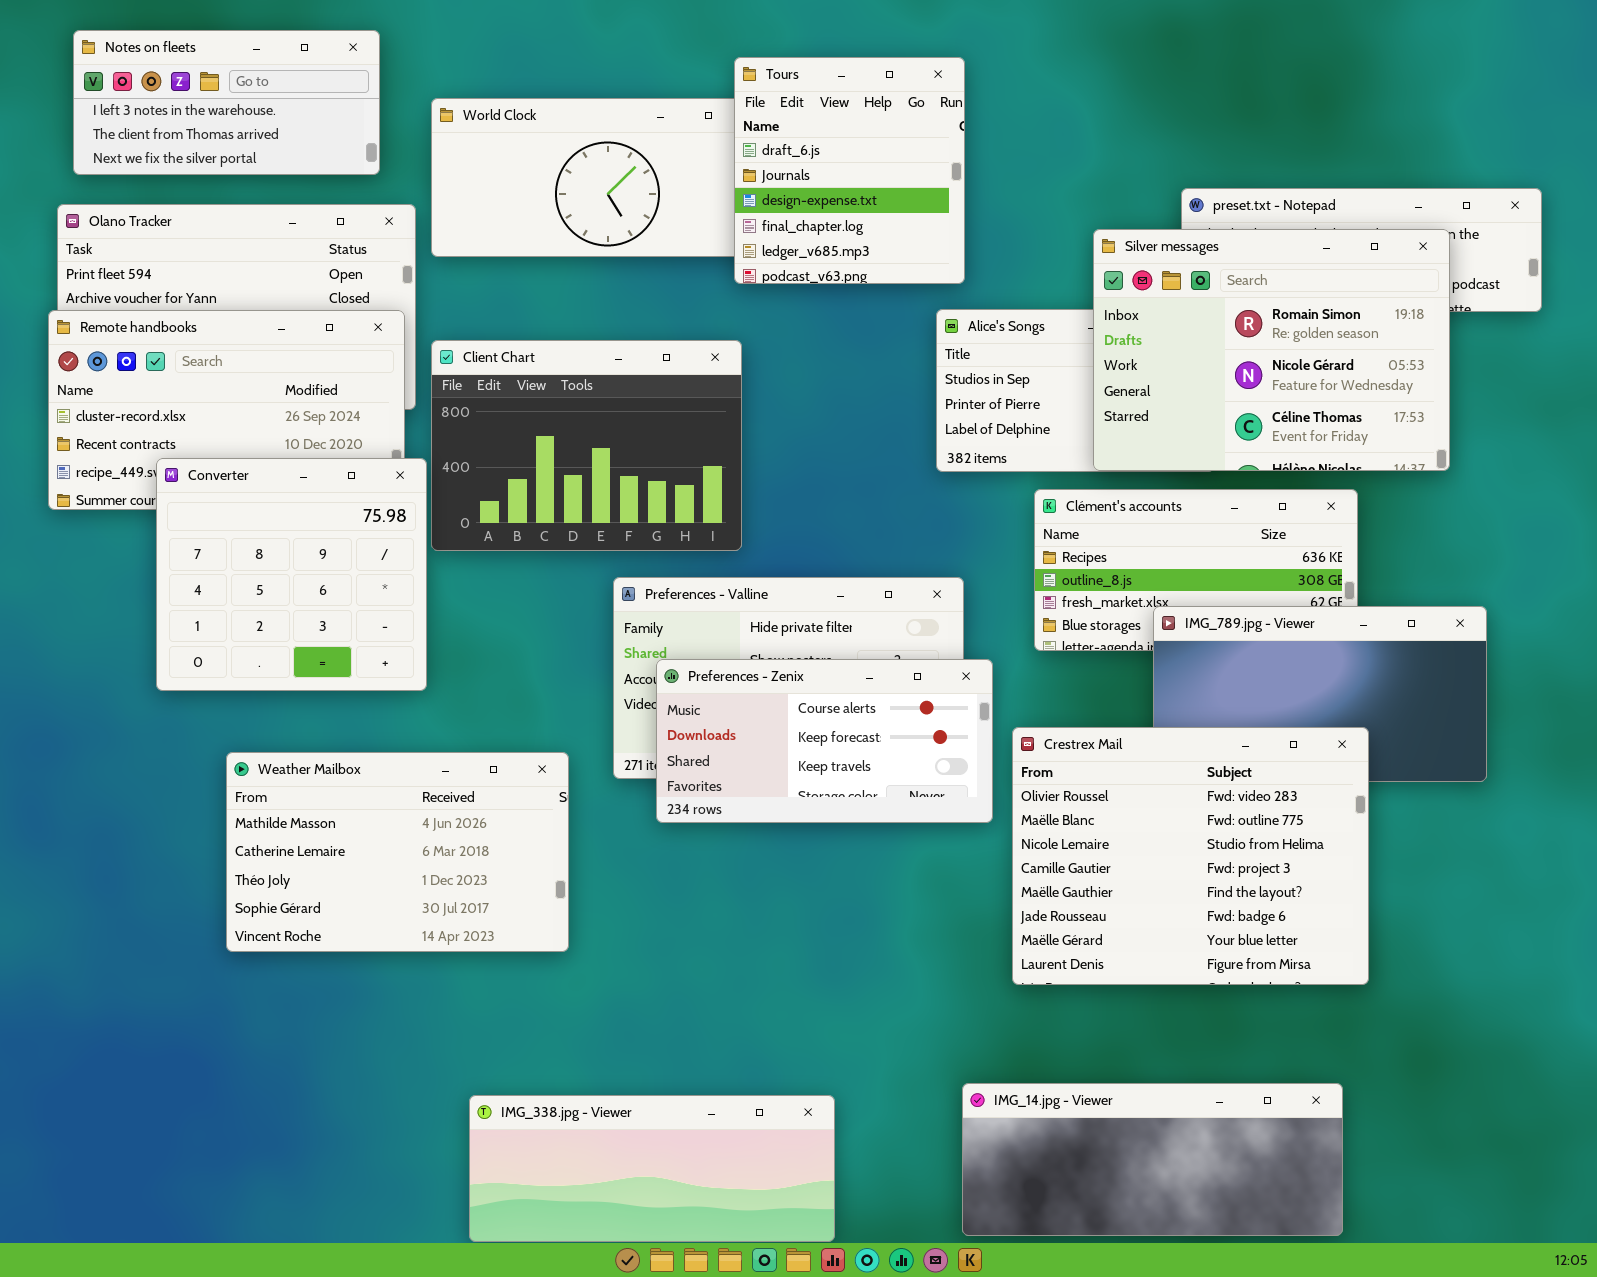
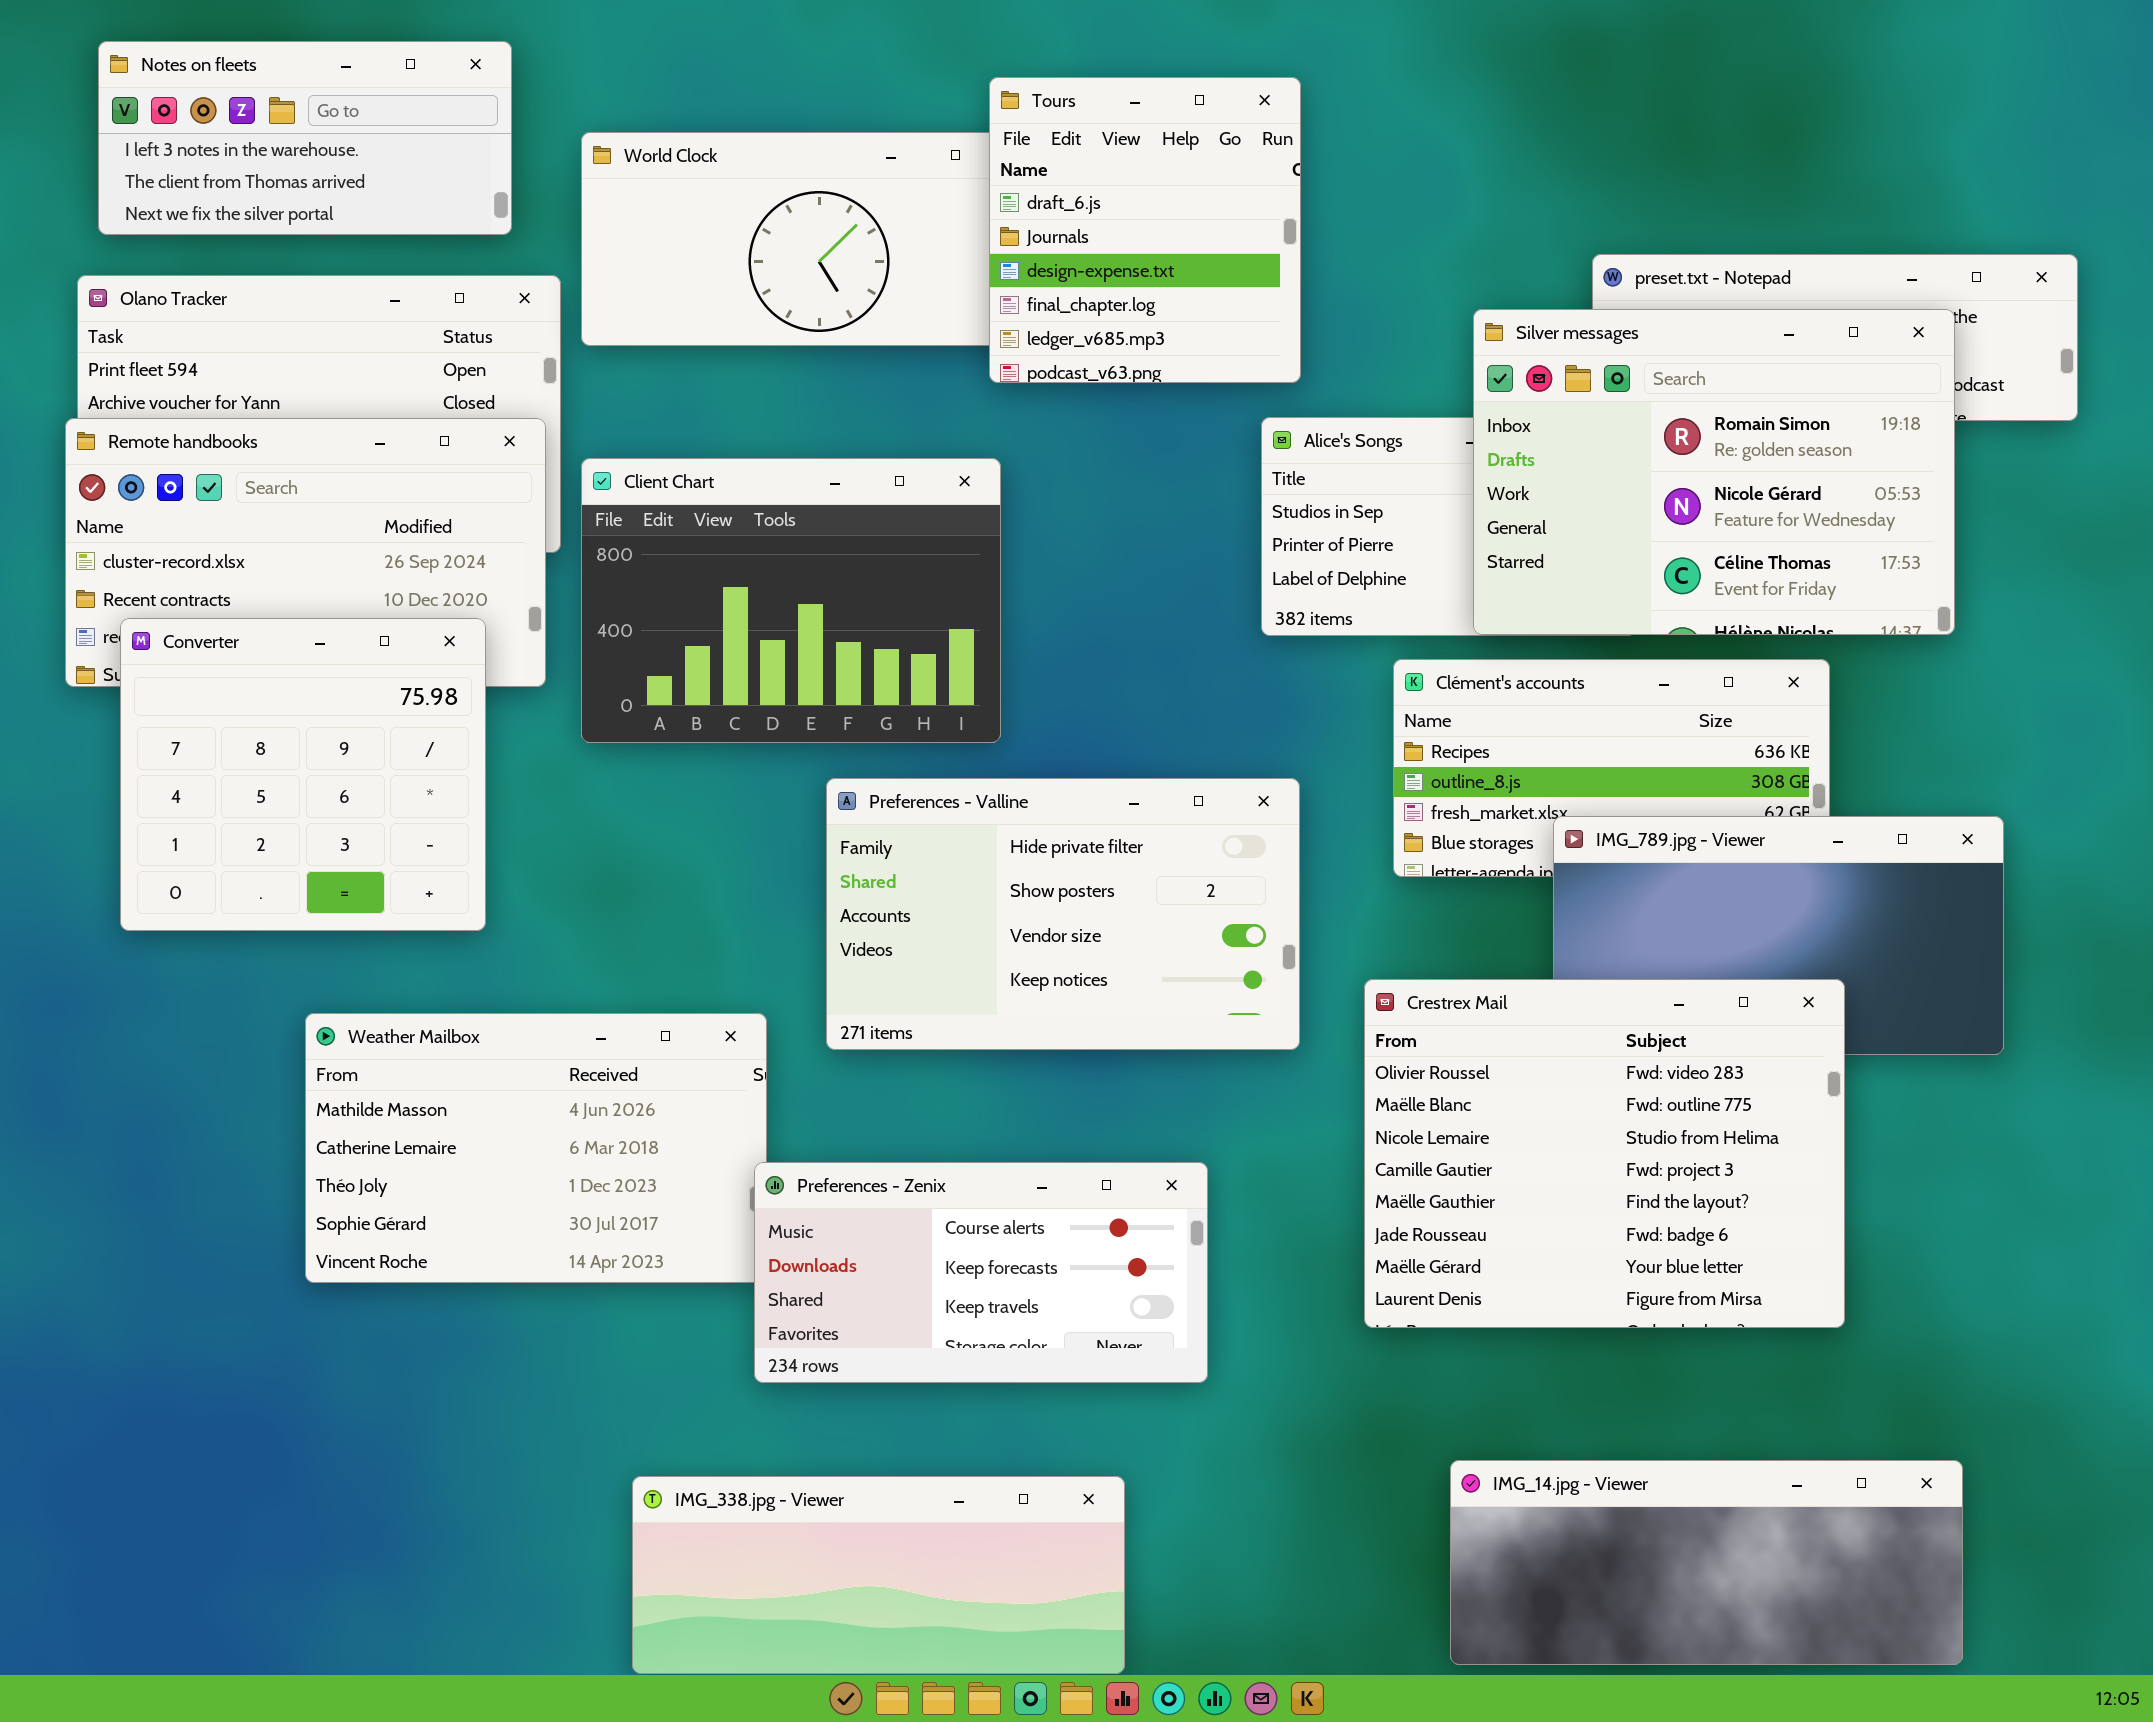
Converter: [156,458,427,691] -> [120,618,486,931], moved
Preferences - Zenix: [656,659,993,823] -> [754,1162,1208,1383], moved
IMG_14.jpg - Viewer: [962,1083,1343,1236] -> [1450,1460,1963,1665], moved

